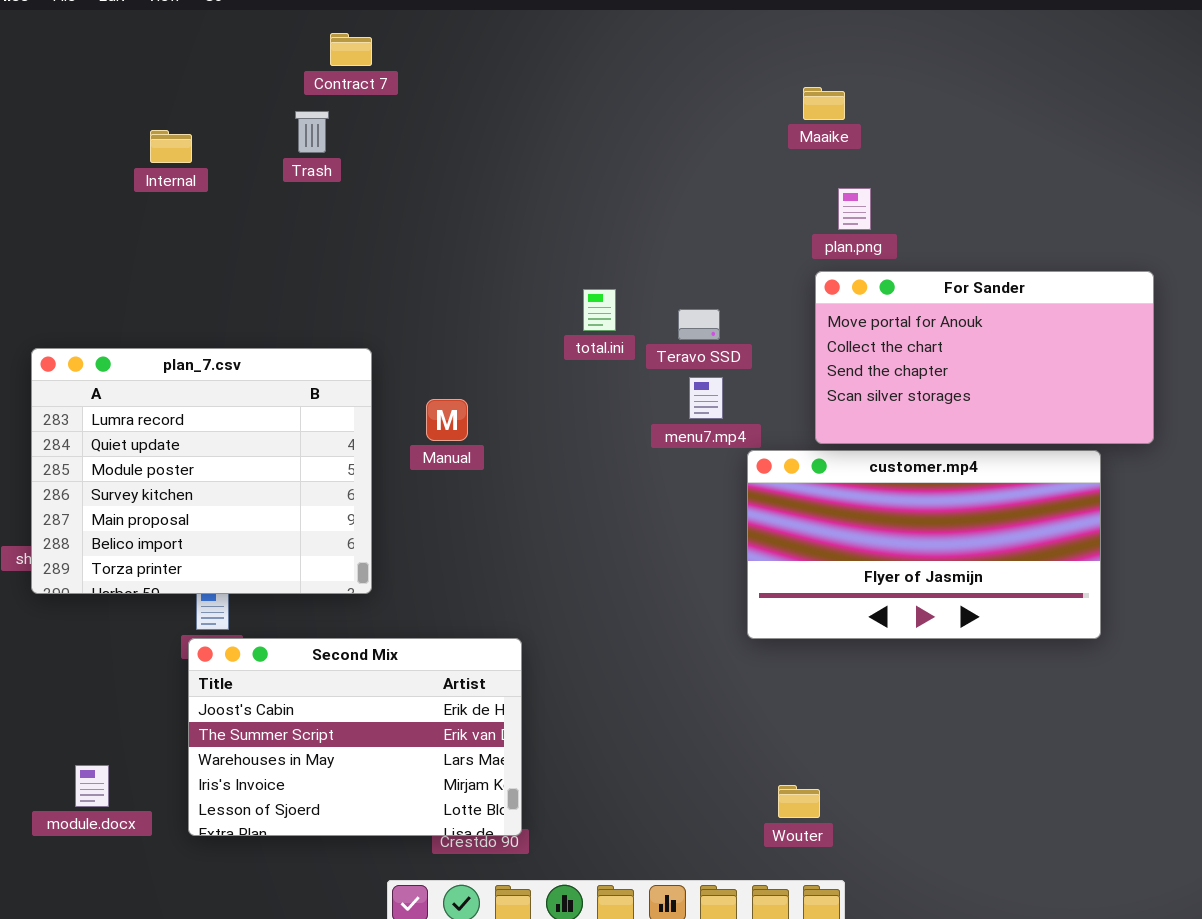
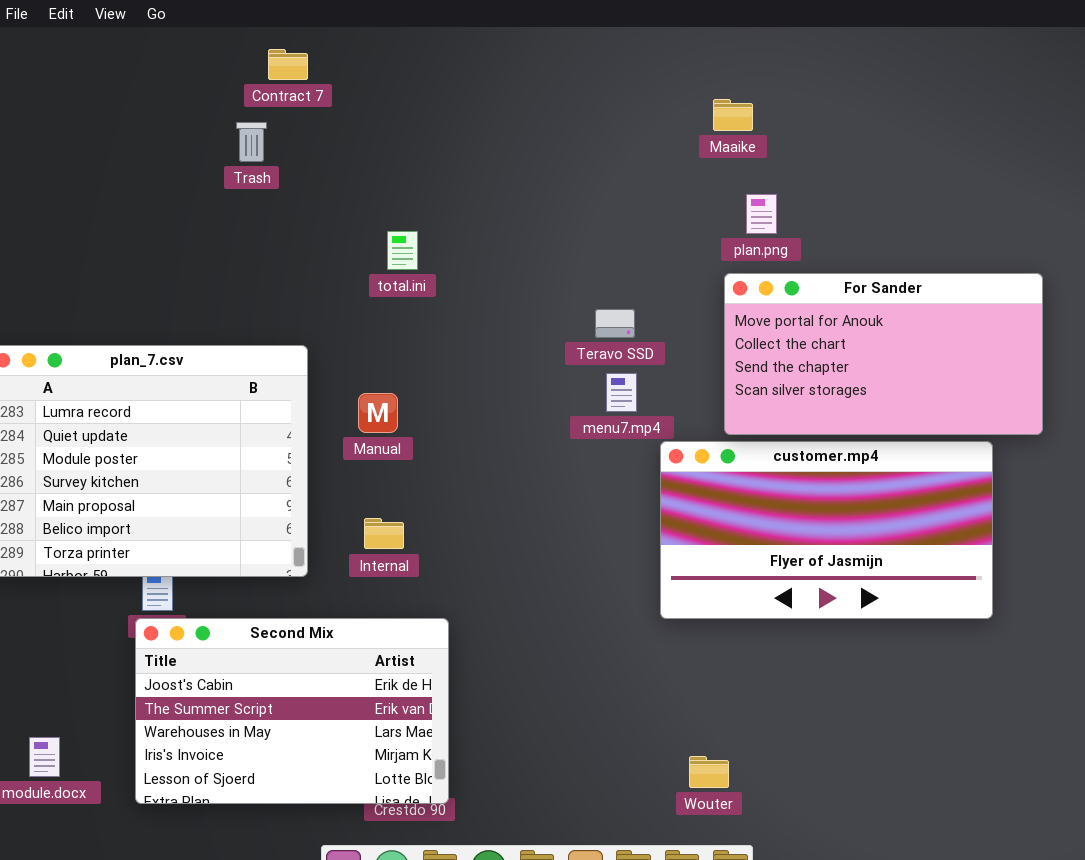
Internal: [150,130,192,163] -> [364,518,404,549], moved
total.ini: [583,289,616,331] -> [387,231,418,270], moved

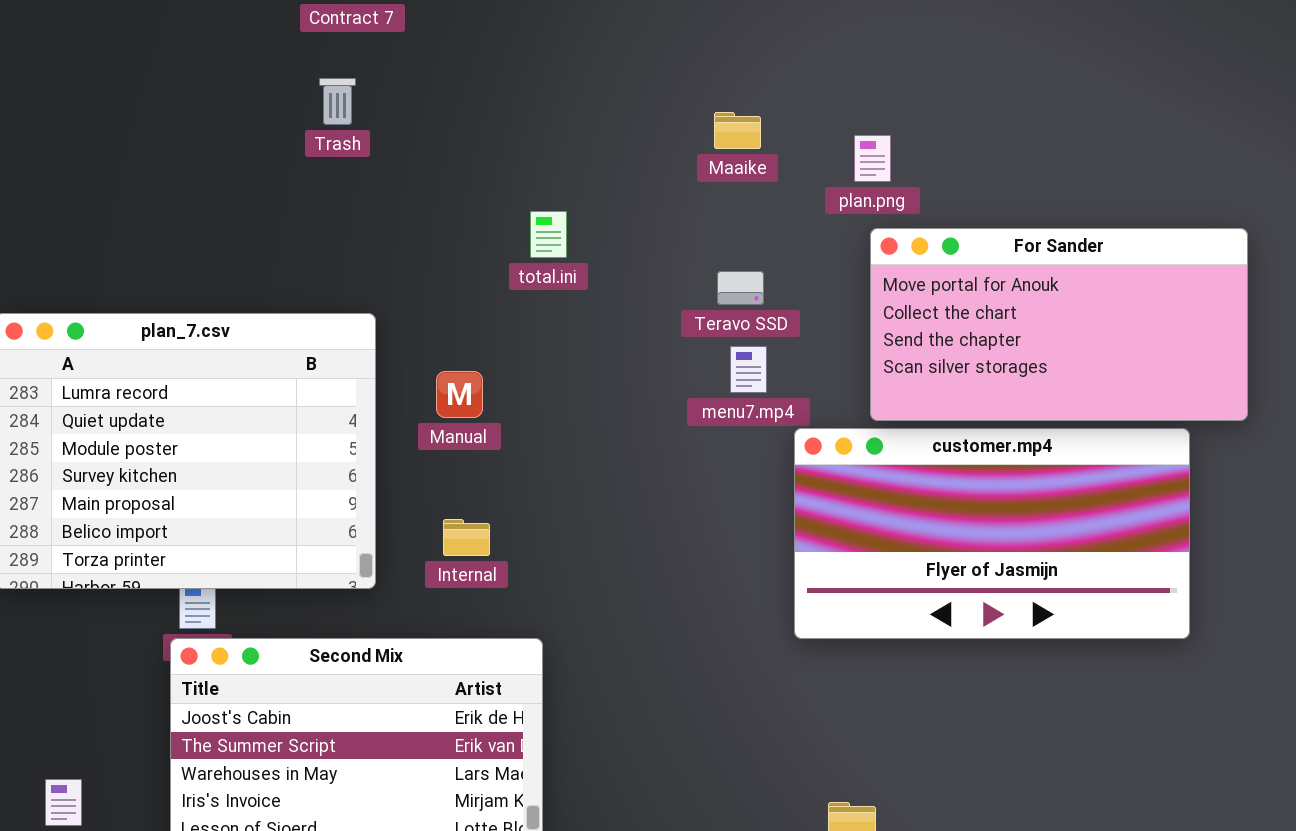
Maaike: [713,99,753,131] -> [714,112,761,149], moved
Trash: [236,122,267,162] -> [319,78,356,125], moved
plan.png: [746,194,777,234] -> [854,135,891,182], moved
total.ini: [387,231,418,270] -> [530,211,567,258], moved

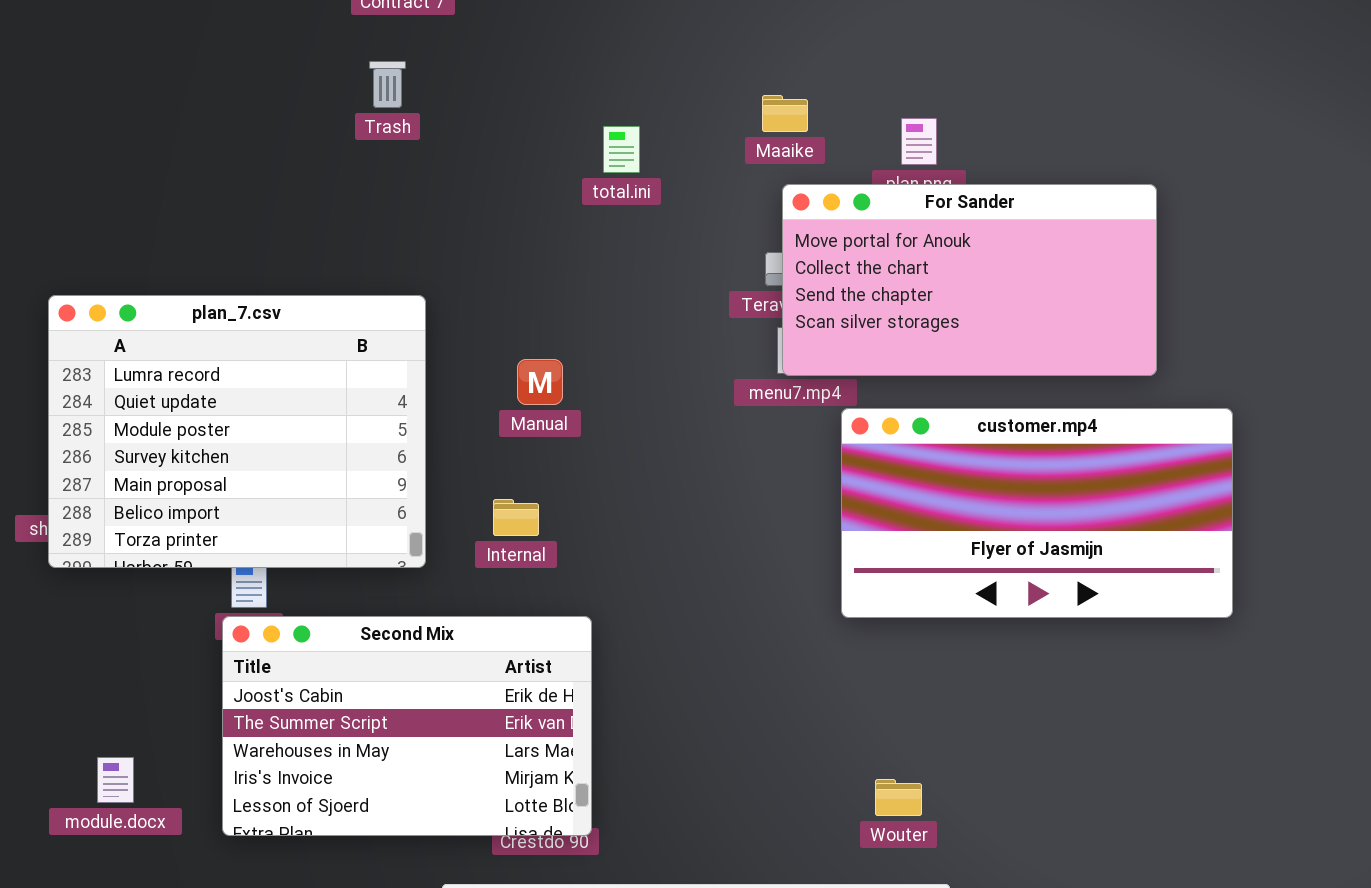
total.ini: [530,211,567,258] -> [603,126,640,173], moved
For Sander: [870,228,1248,421] -> [782,184,1157,376], moved
Manual: [436,371,483,418] -> [517,359,563,405], moved

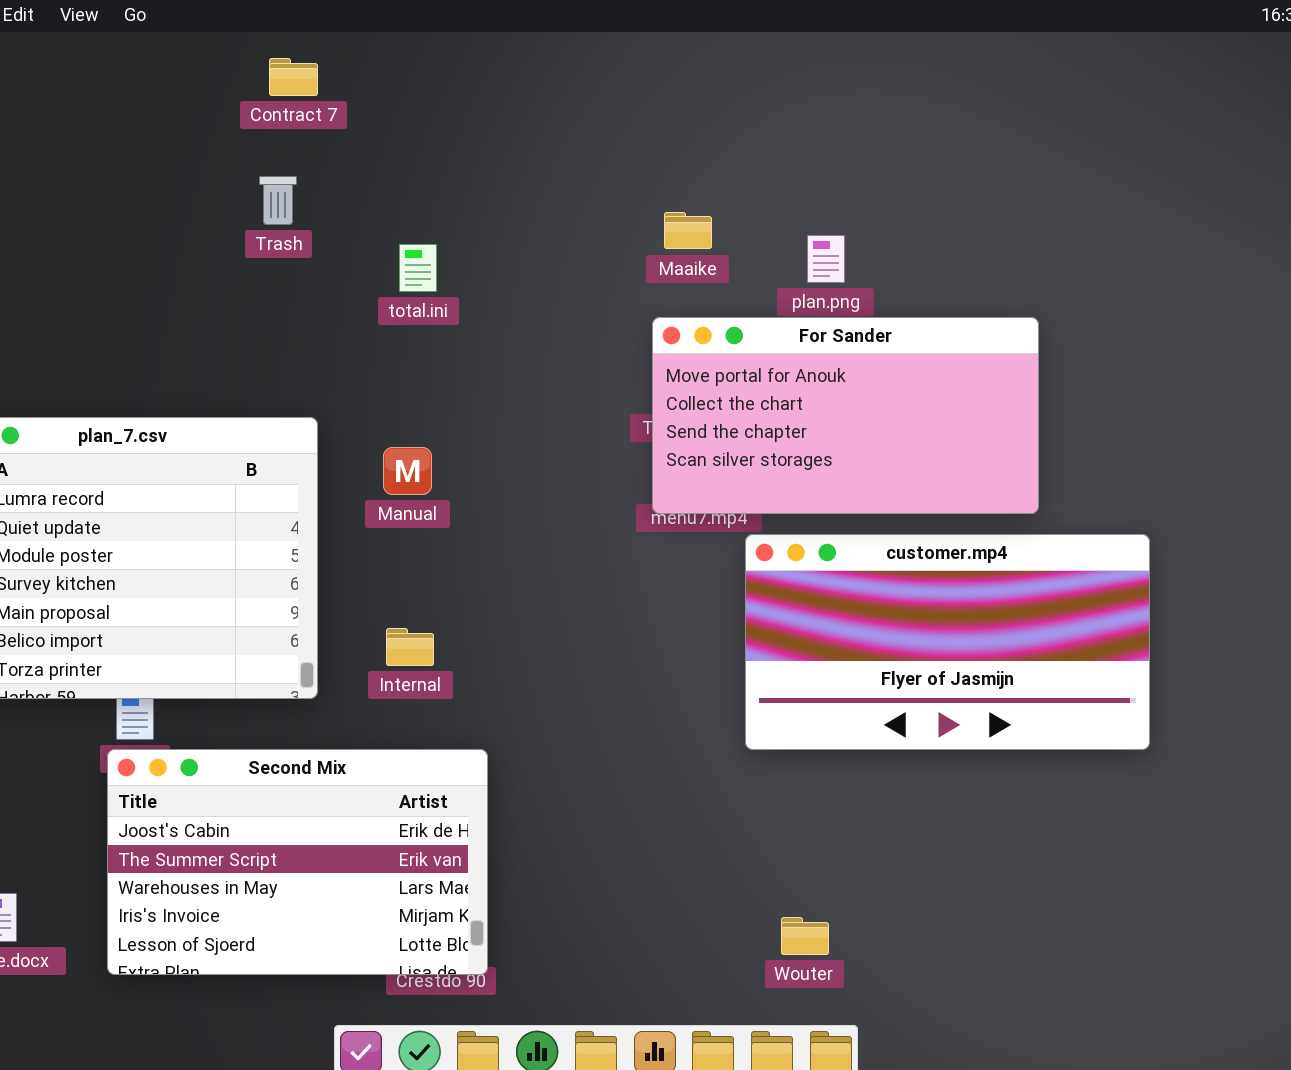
total.ini: [603,126,640,173] -> [399,244,437,292], moved
For Sander: [782,184,1157,376] -> [652,317,1039,514], moved
Manual: [517,359,563,405] -> [383,447,432,495], moved

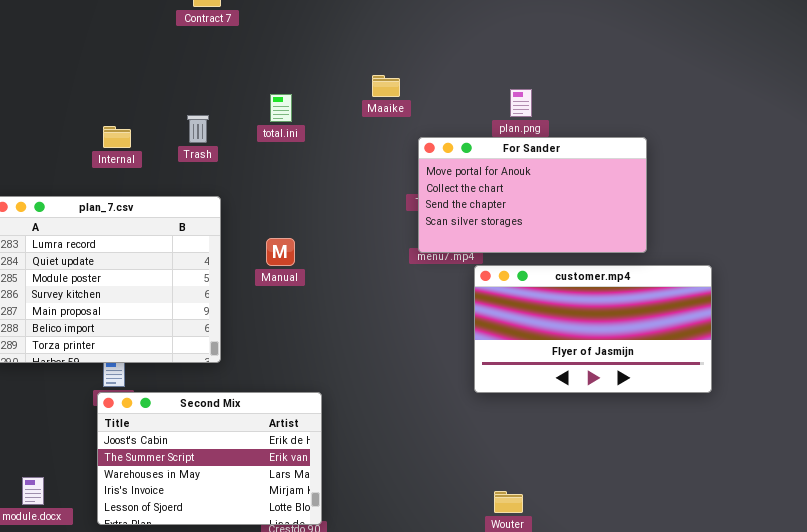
Trash: [259,176,297,225] -> [187,115,209,143], moved
Maaike: [664,212,712,249] -> [372,75,400,97], moved
Manual: [383,447,432,495] -> [266,238,295,266], moved
Internal: [386,628,434,666] -> [103,126,131,148], moved

